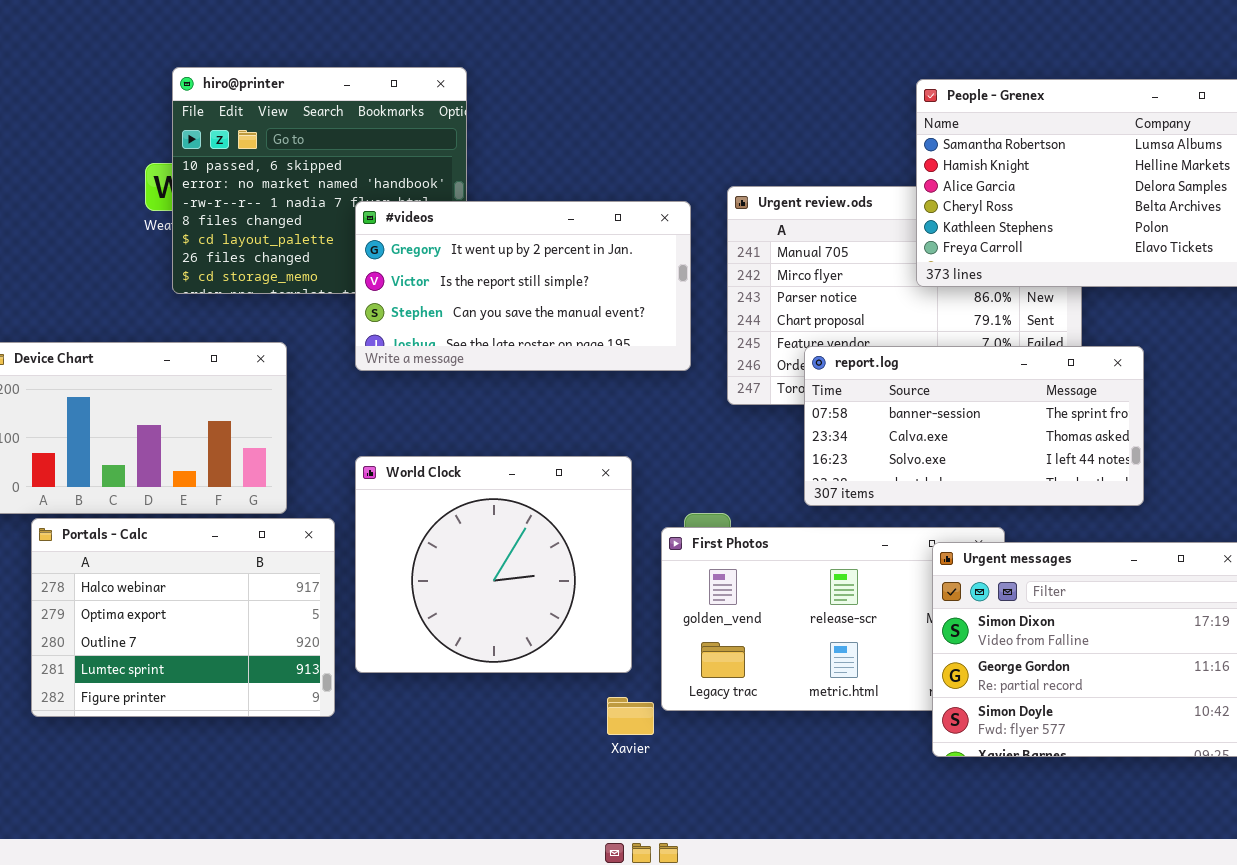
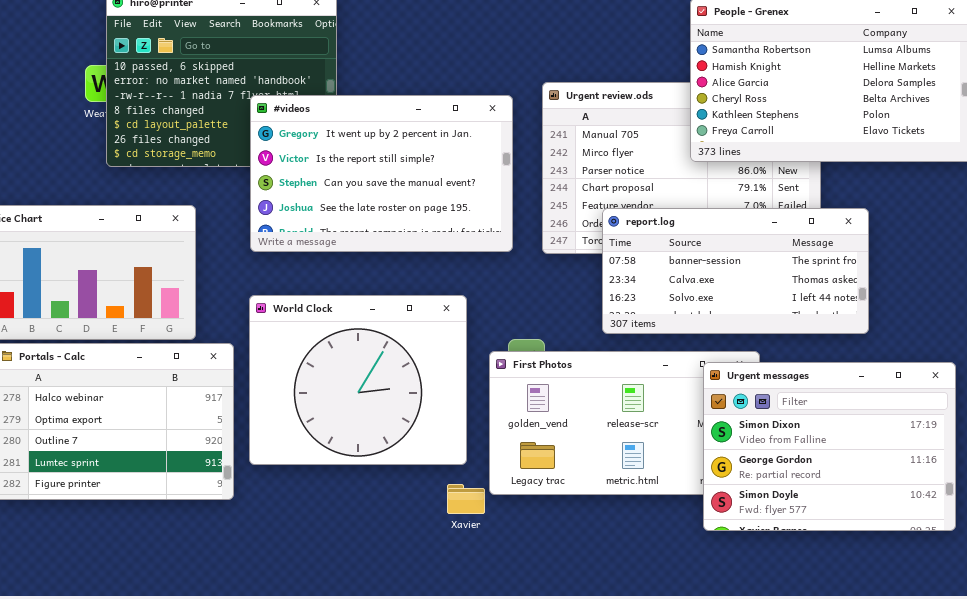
#videos: [355,201,691,371] -> [250,95,513,252], resized

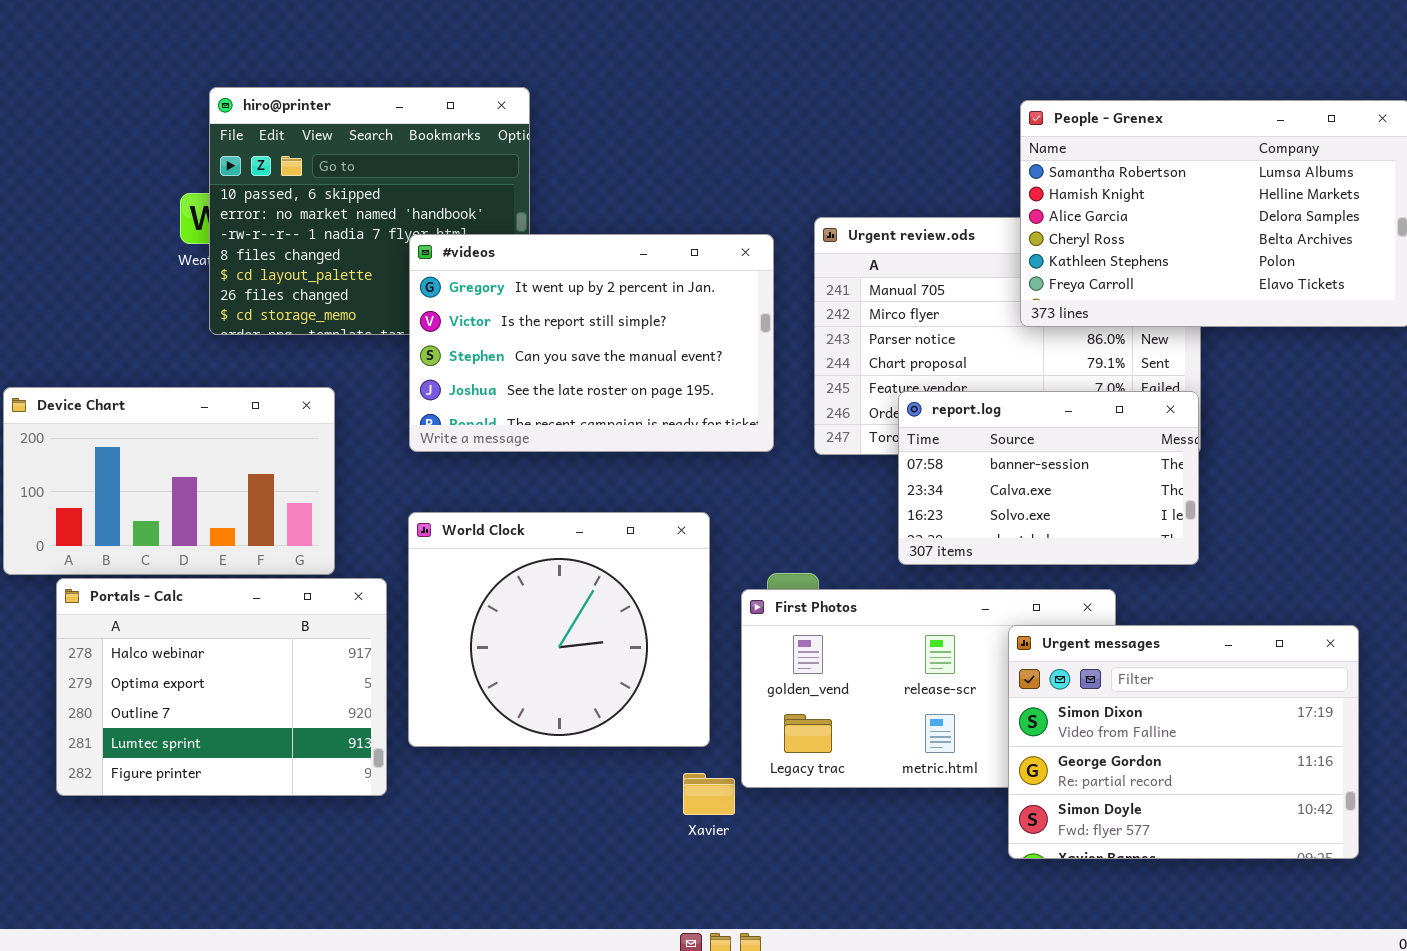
report.log: [602,208,869,334] -> [898,391,1199,565], resized
Urgent messages: [703,362,956,531] -> [1008,625,1359,859], moved

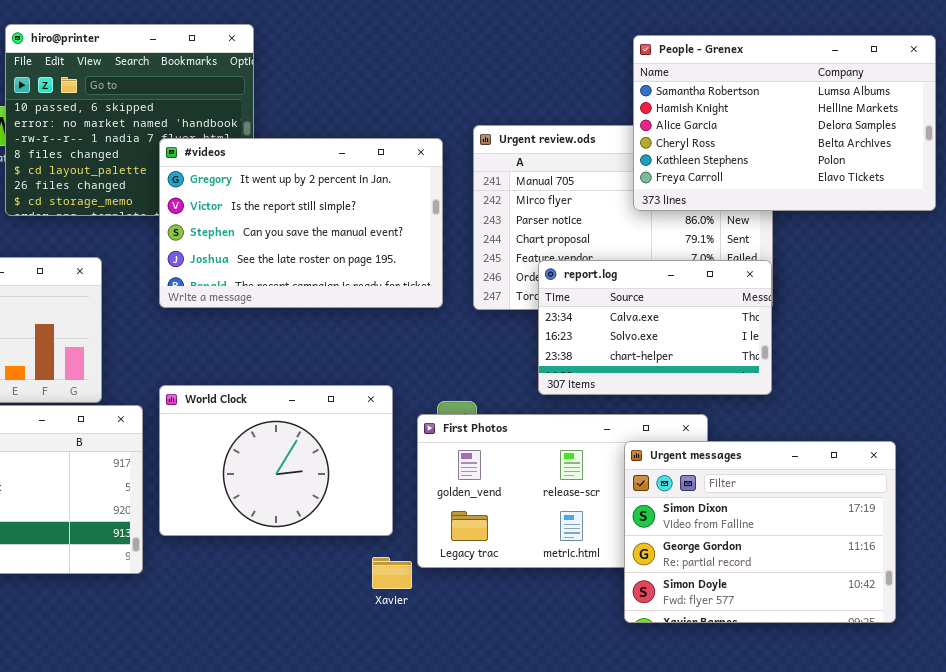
report.log: [898,391,1199,565] -> [538,260,772,395], scrolled down 1 row
World Clock: [408,512,710,747] -> [159,385,393,536], resized

